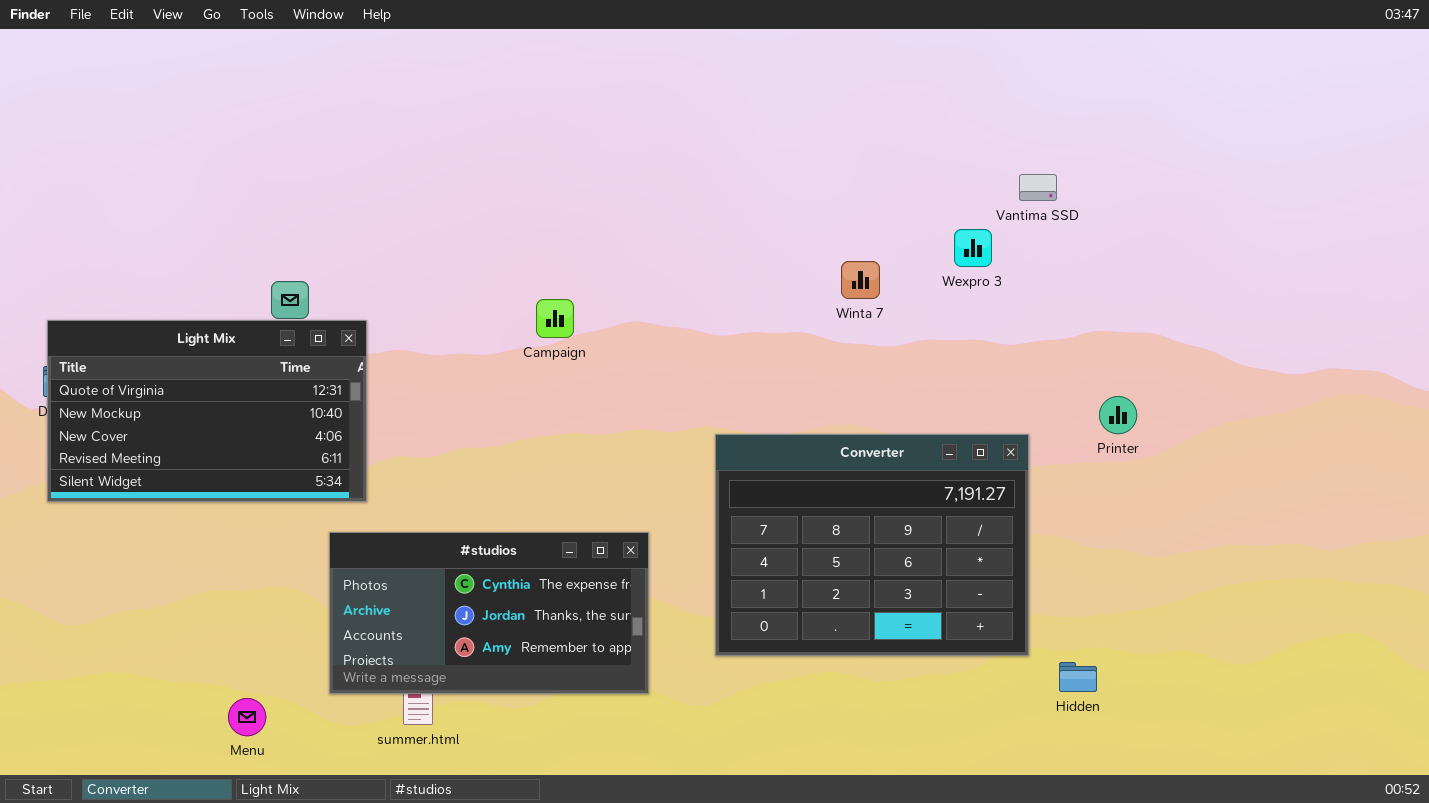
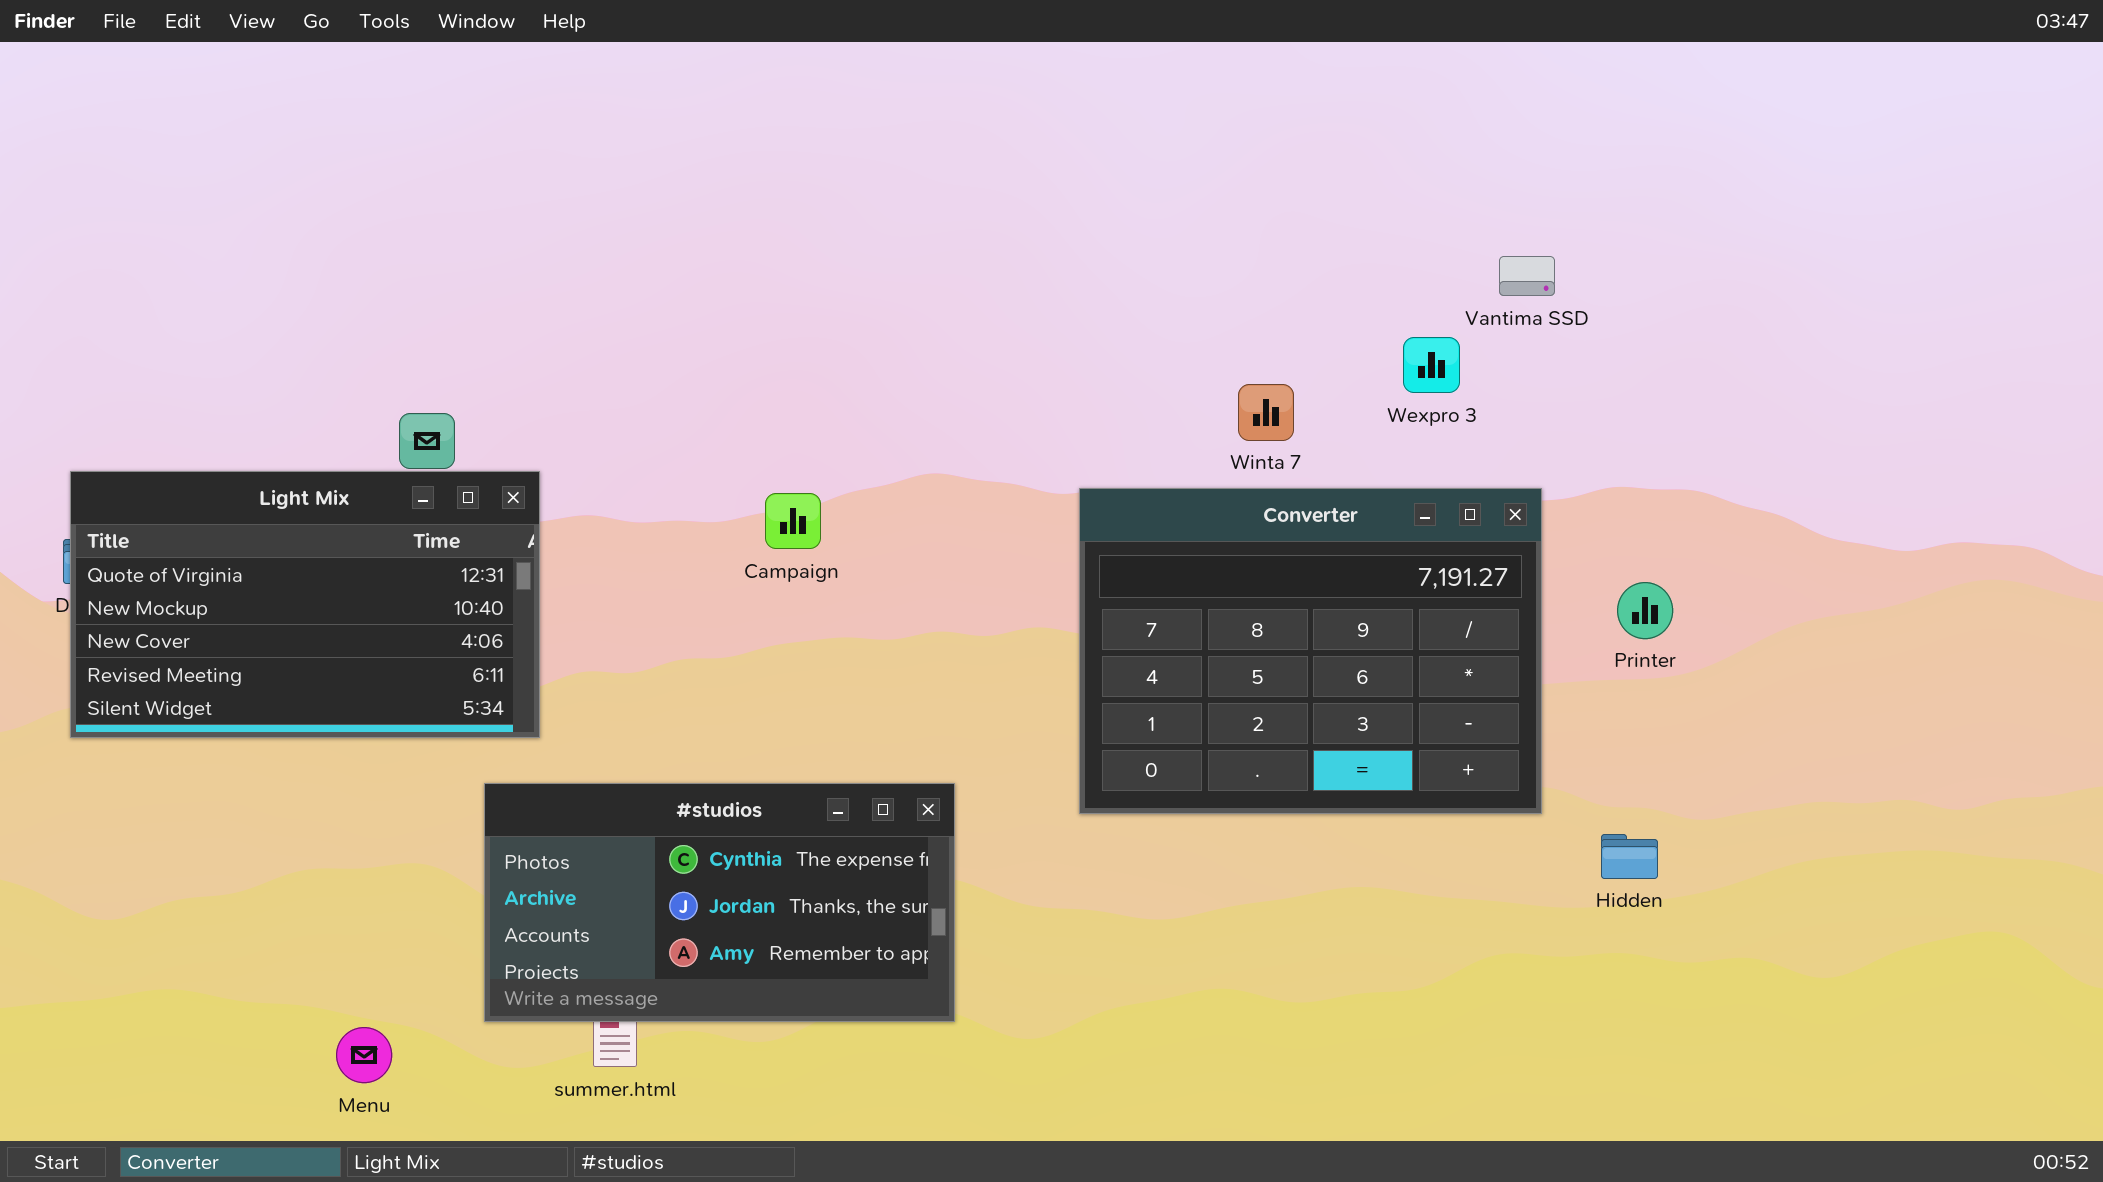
Campaign: [536,299,574,338] -> [765,493,821,549], moved
Converter: [715,434,1029,656] -> [1079,488,1542,814], moved
Hidden: [1059,662,1097,692] -> [1601,834,1658,879], moved

